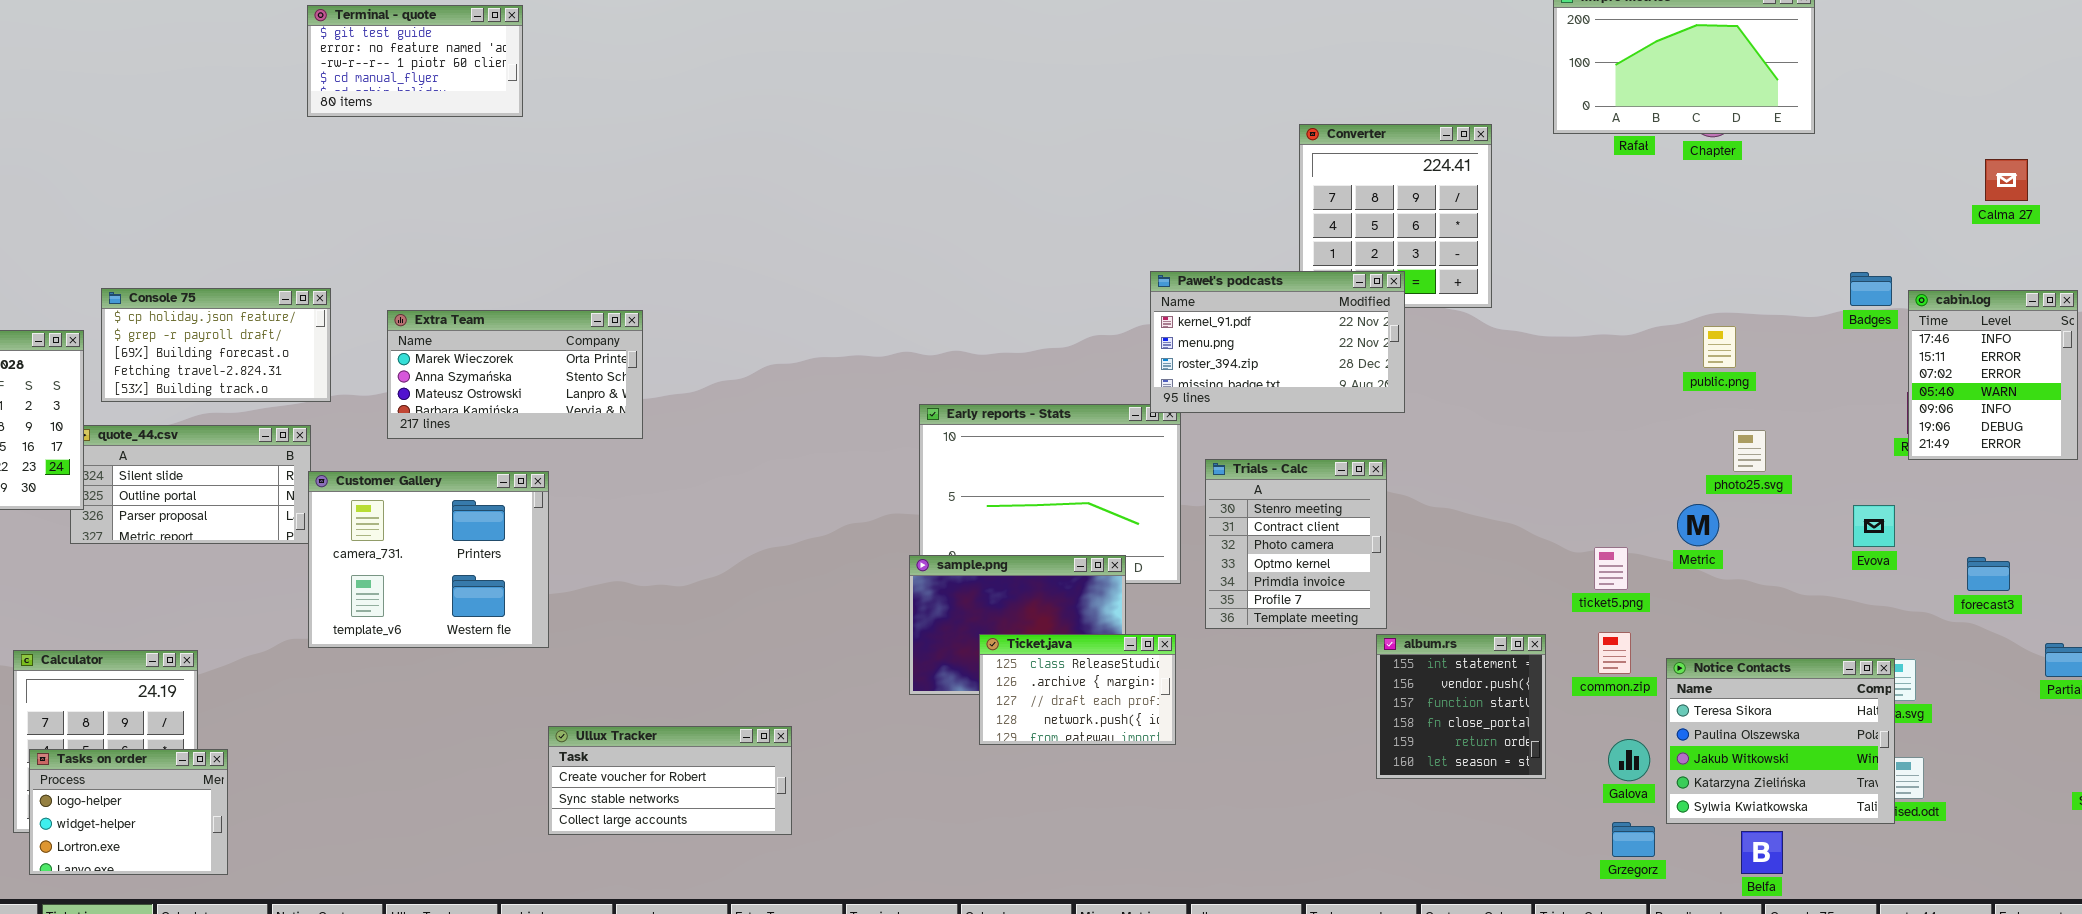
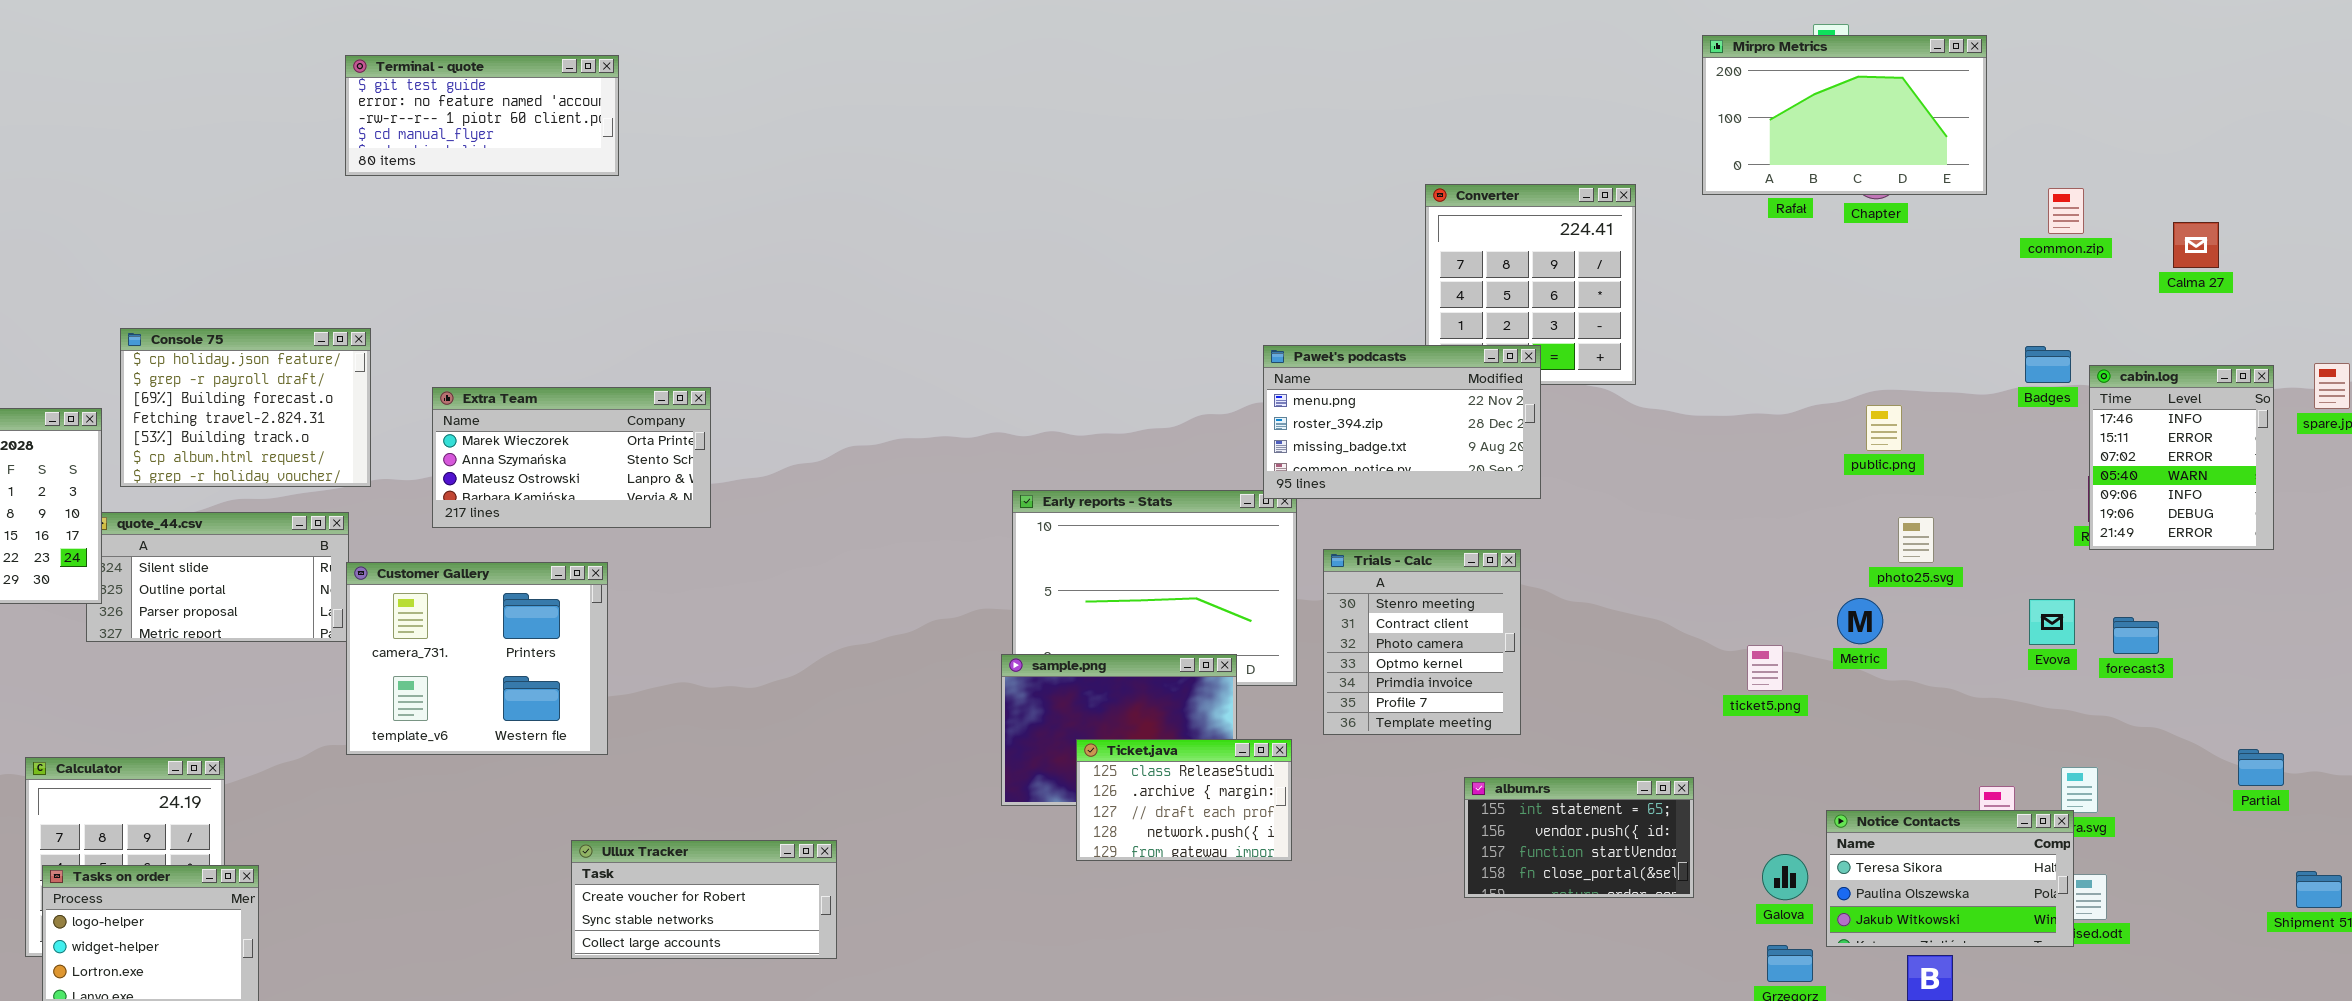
Terminal - quote: [307,5,523,117] -> [345,55,619,176], resized
Paweł's podcasts: [1150,271,1405,413] -> [1263,345,1541,499], scrolled down 1 row
Console 75: [101,288,331,402] -> [120,328,371,487], resized
forecast3: [1967,557,2010,591] -> [2113,617,2159,654], moved
common.zip: [1598,632,1631,674] -> [2048,188,2084,234], moved
album.rs: [1376,634,1546,779] -> [1464,777,1694,898], resized
Notice Contacts: [1666,658,1895,824] -> [1826,810,2074,947], resized
Ullux Tracker: [548,726,792,835] -> [571,840,837,959], moved

